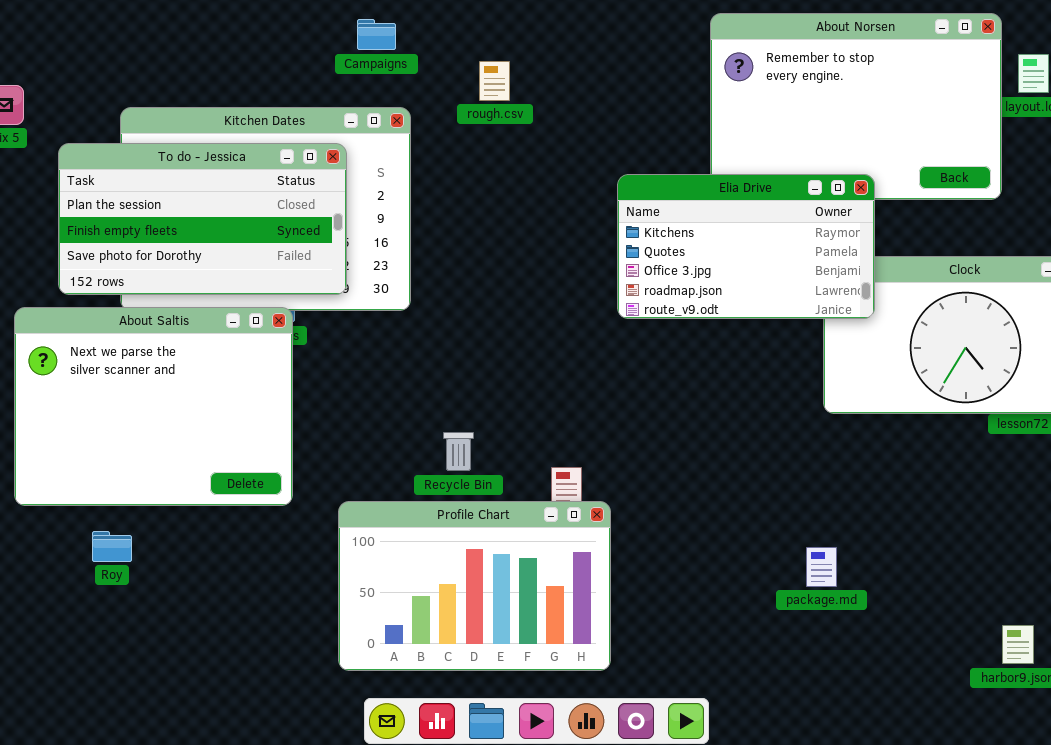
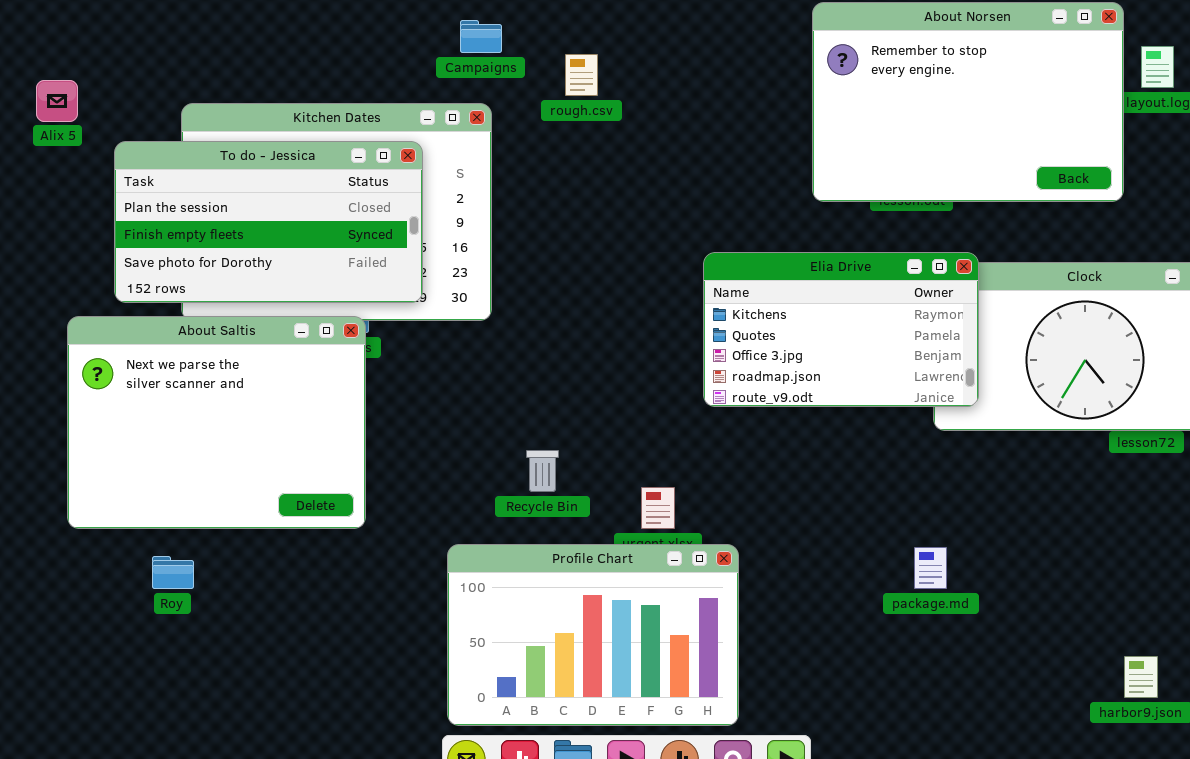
Campaigns: [357,19,396,50] -> [460,20,502,53], moved
Elia Drive: [617,174,875,319] -> [703,252,979,407], moved
Profile Chart: [338,501,611,671] -> [447,544,739,726], moved
package.md: [806,547,837,587] -> [914,547,947,589], moved

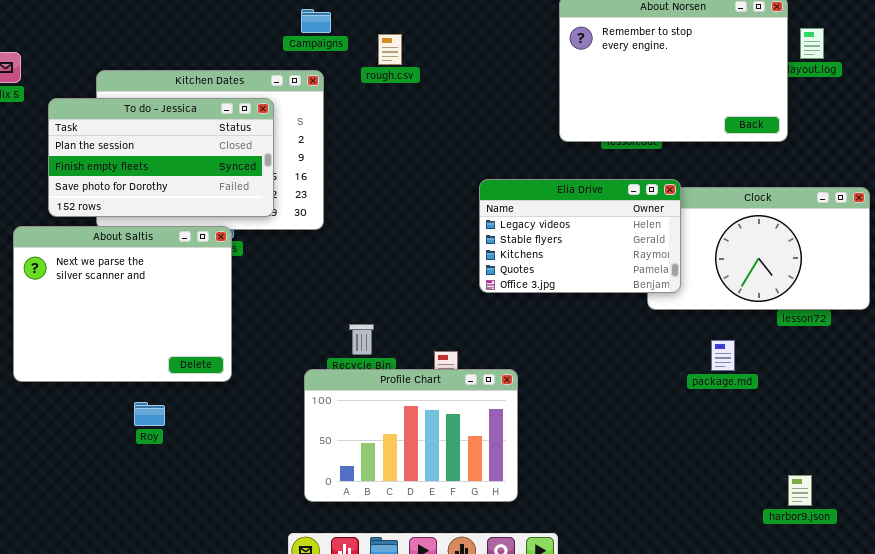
Elia Drive: [703,252,979,407] -> [479,179,681,293], scrolled up 2 rows
Profile Chart: [447,544,739,726] -> [304,369,518,502], moved
package.md: [914,547,947,589] -> [711,340,735,371], moved
Roy: [152,556,194,589] -> [134,402,165,426], moved

